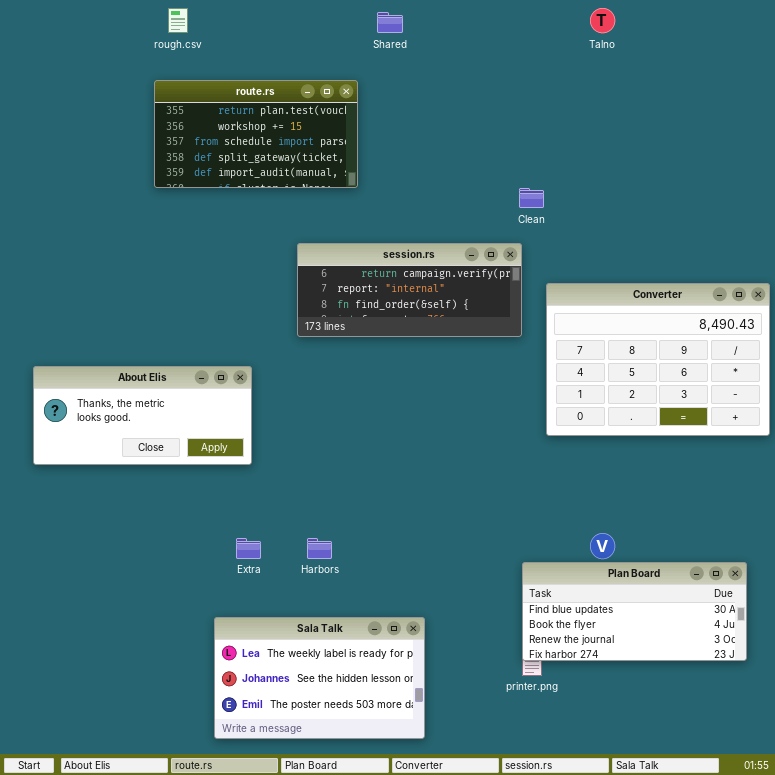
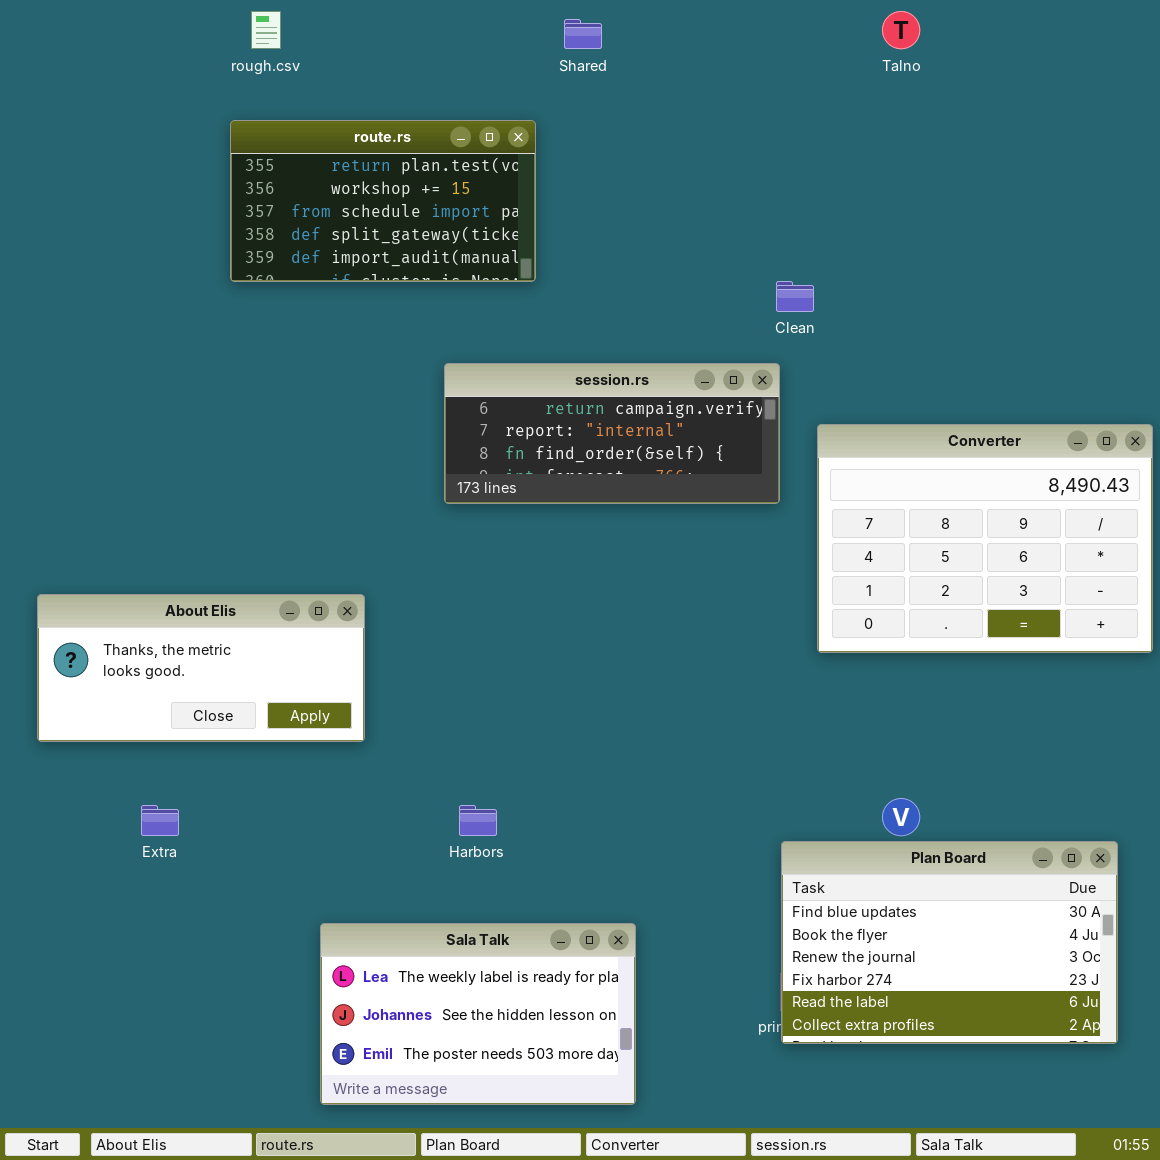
About Elis: [33,366,252,465] -> [37,594,365,742], moved
Extra: [236,538,261,559] -> [141,805,179,836], moved
Plan Board: [522,562,747,661] -> [781,841,1118,1044], resized

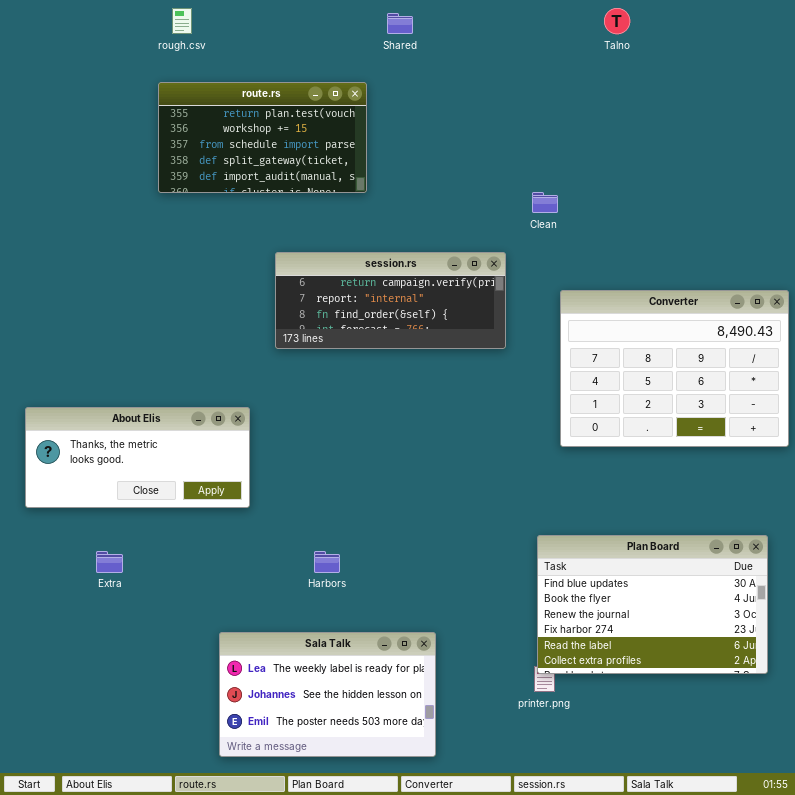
session.rs: [444,363,780,504] -> [275,252,506,349], moved
Plan Board: [781,841,1118,1044] -> [537,535,768,674], moved

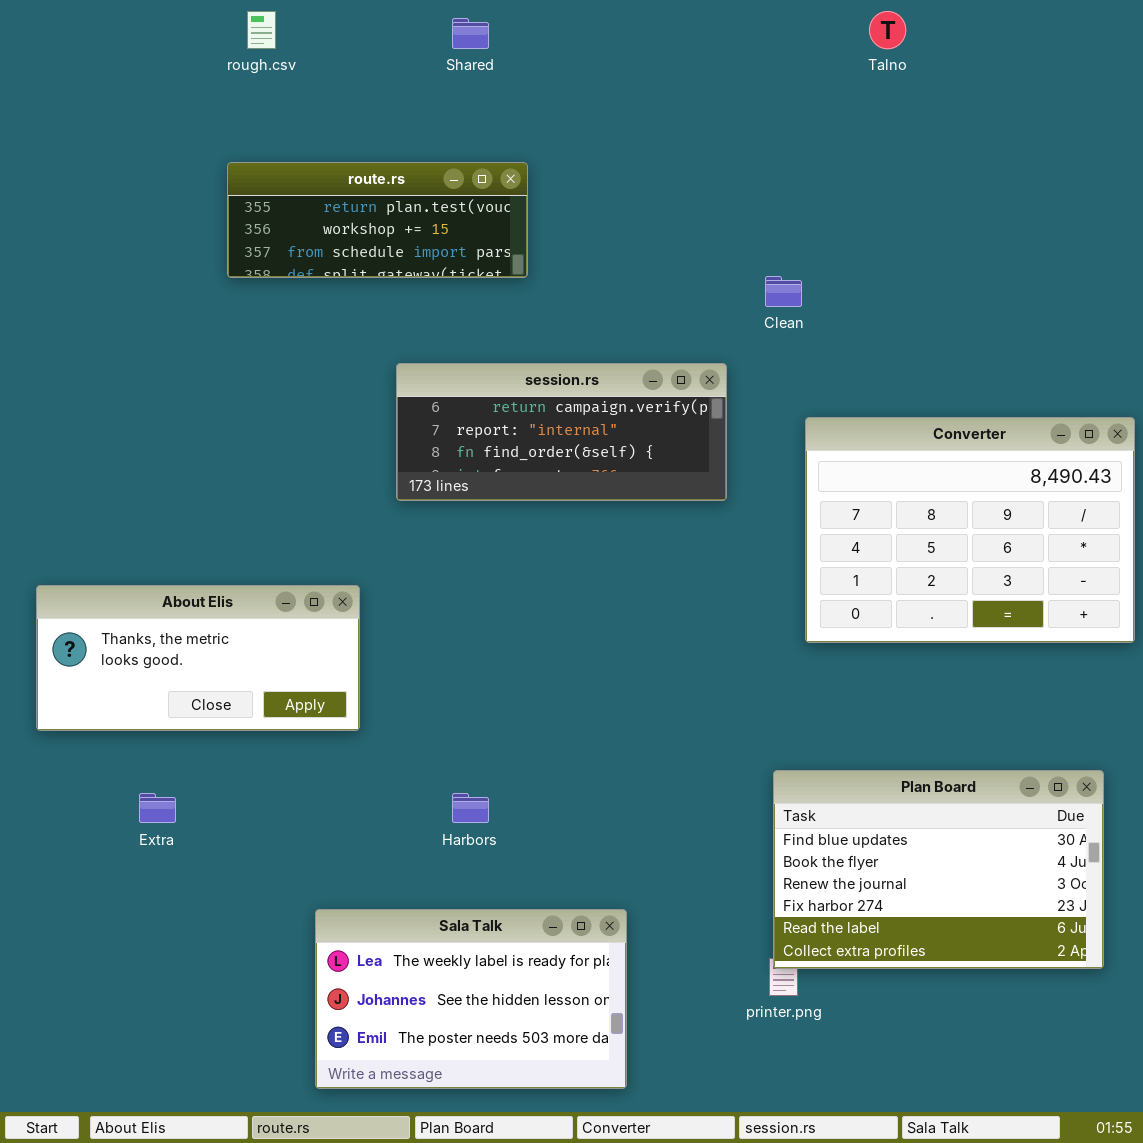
Shared: [387,13,413,34] -> [452,18,489,49], moved
route.rs: [158,82,367,193] -> [227,162,528,278], resized

